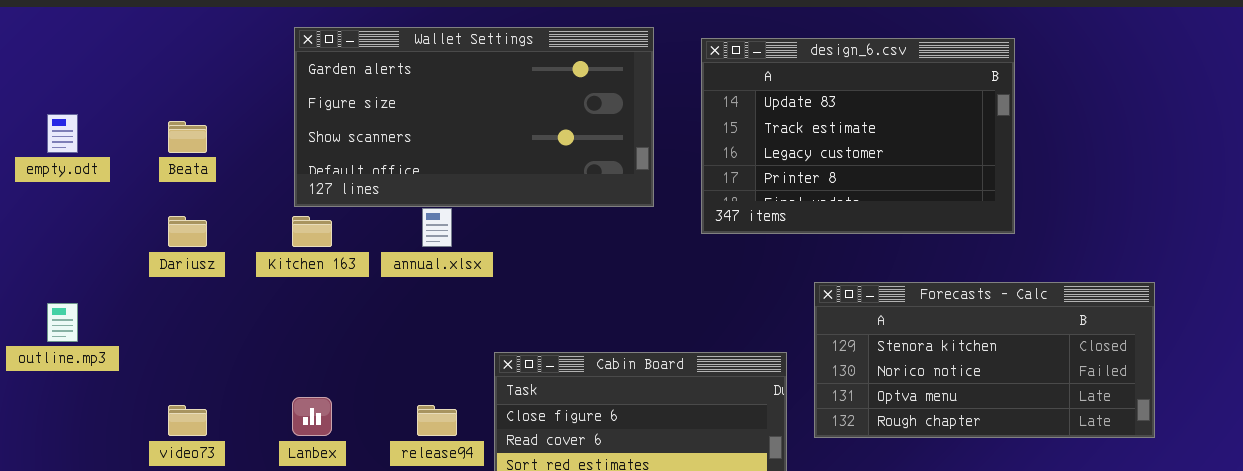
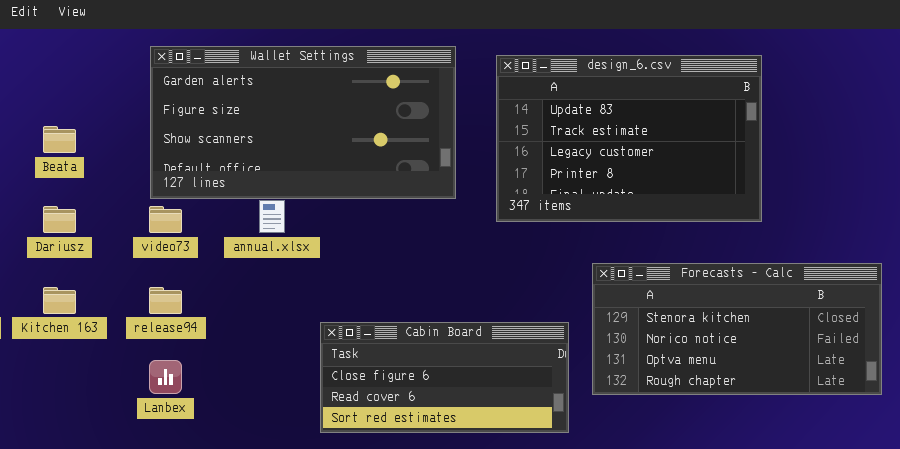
Kitchen 163: [292,216,332,247] -> [43,287,76,314], moved
video73: [168,405,207,436] -> [149,206,182,233], moved
release94: [417,405,457,436] -> [149,287,182,314], moved

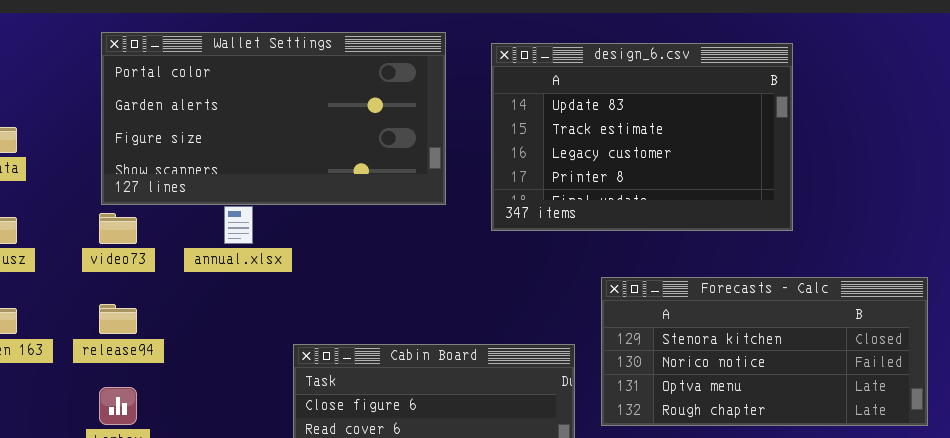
Wallet Settings: [150,46,456,199] -> [101,32,446,205], scrolled up 1 row

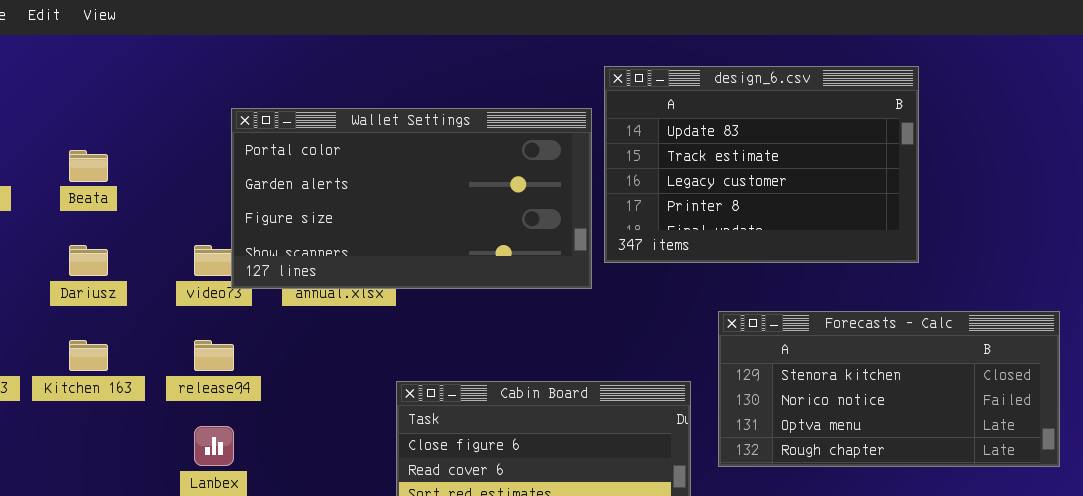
Wallet Settings: [101,32,446,205] -> [231,108,592,289], moved

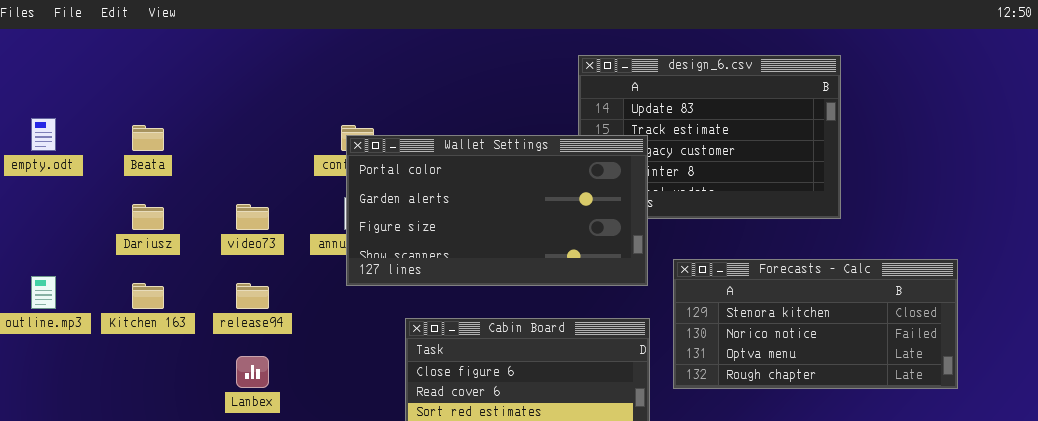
Wallet Settings: [231,108,592,289] -> [346,135,648,286], moved

